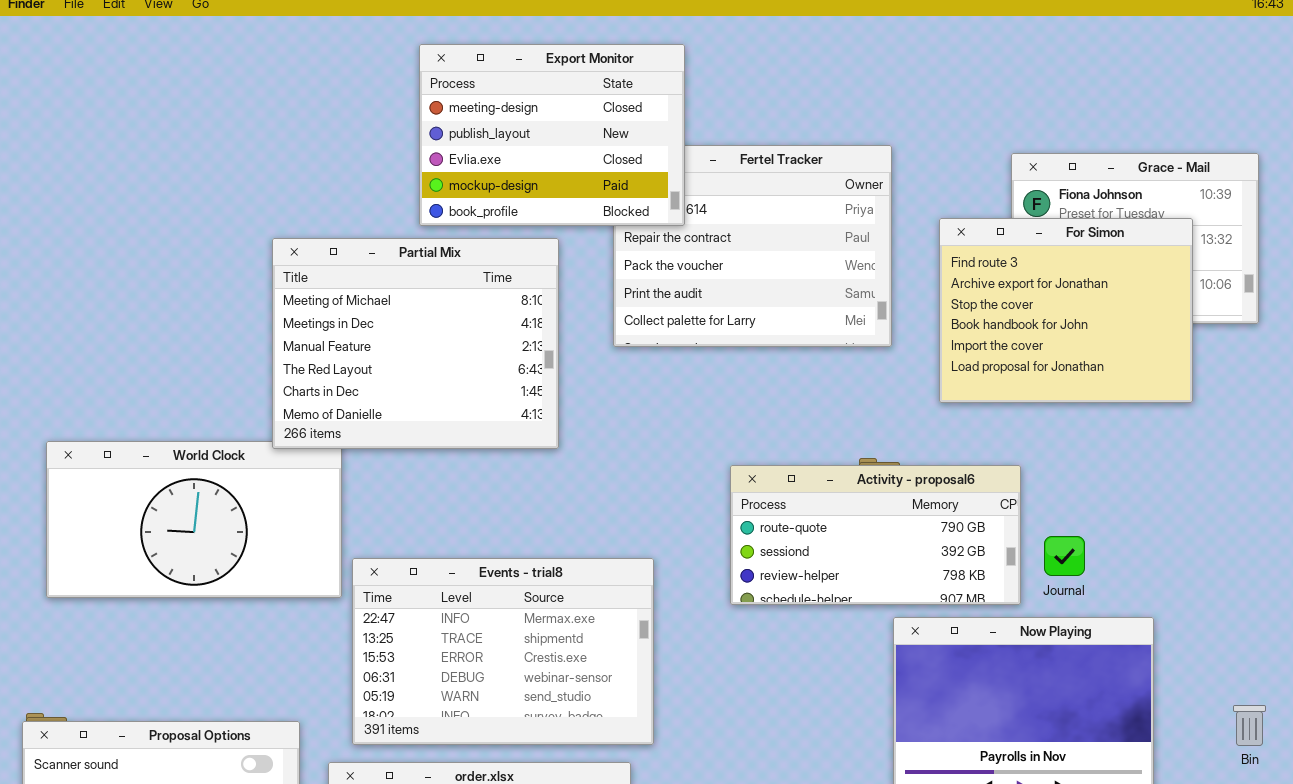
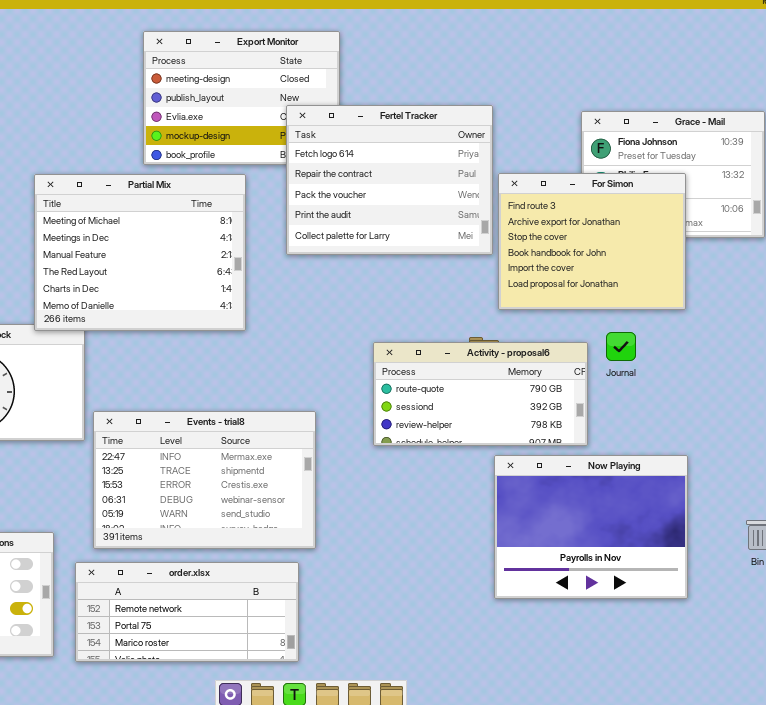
Fertel Tracker: [613,145,892,347] -> [286,105,493,255], raised
For Simon: [939,218,1193,403] -> [498,173,686,310], moved
Journal: [1044,536,1085,576] -> [606,332,636,361], moved

